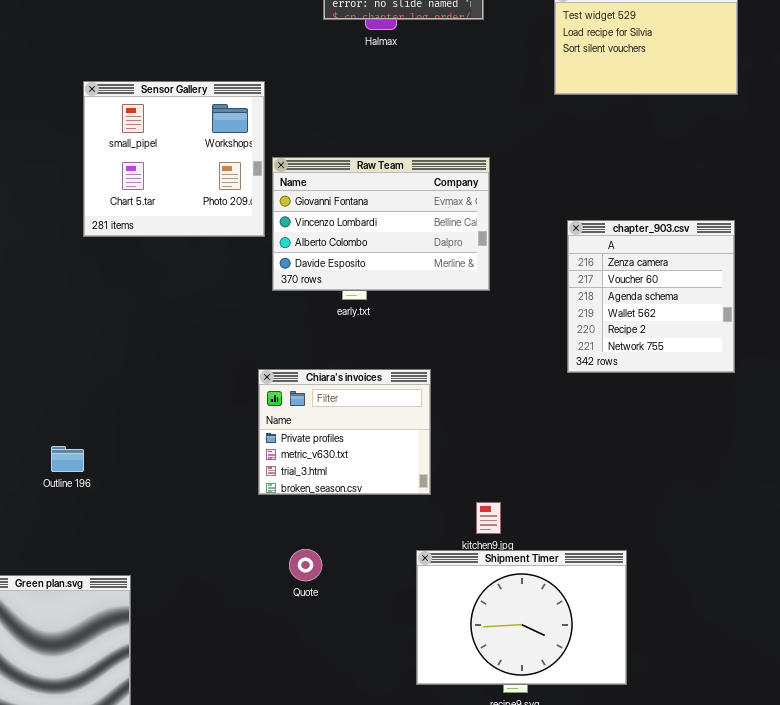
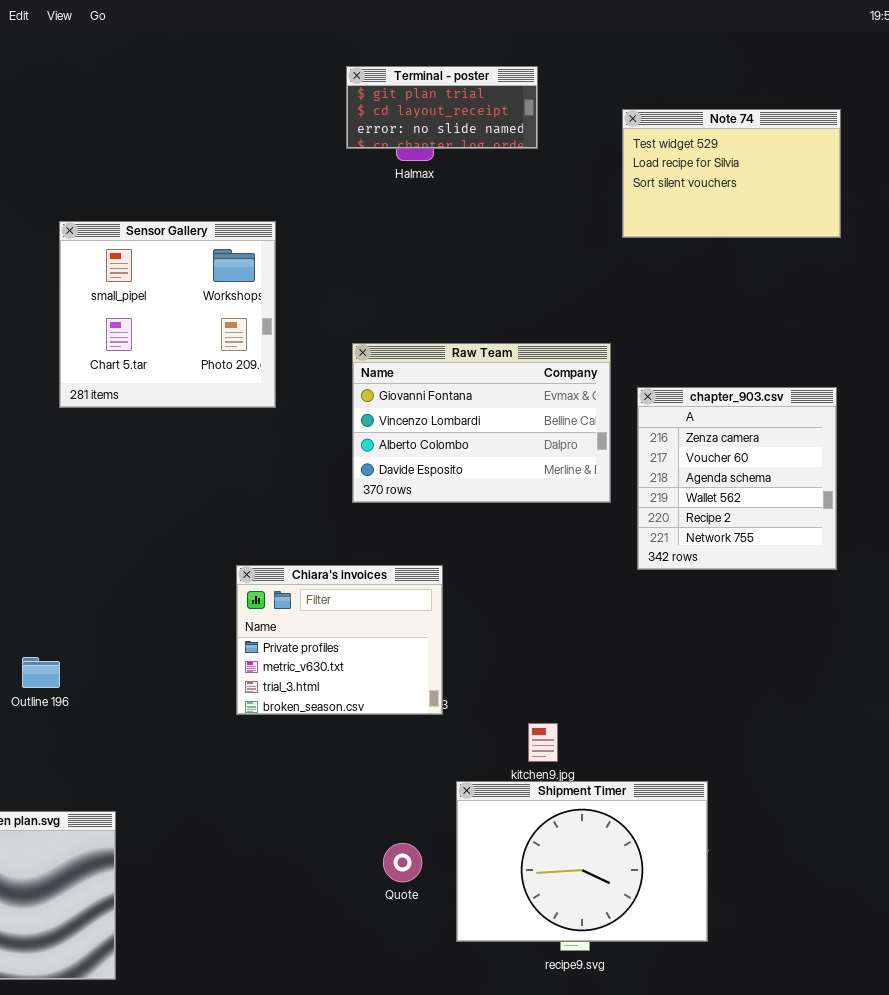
Raw Team: [272,157,490,291] -> [352,343,611,503], moved
Chiara's invoices: [258,369,431,495] -> [236,565,443,715], moved
Quote: [289,549,322,581] -> [383,843,422,882], moved

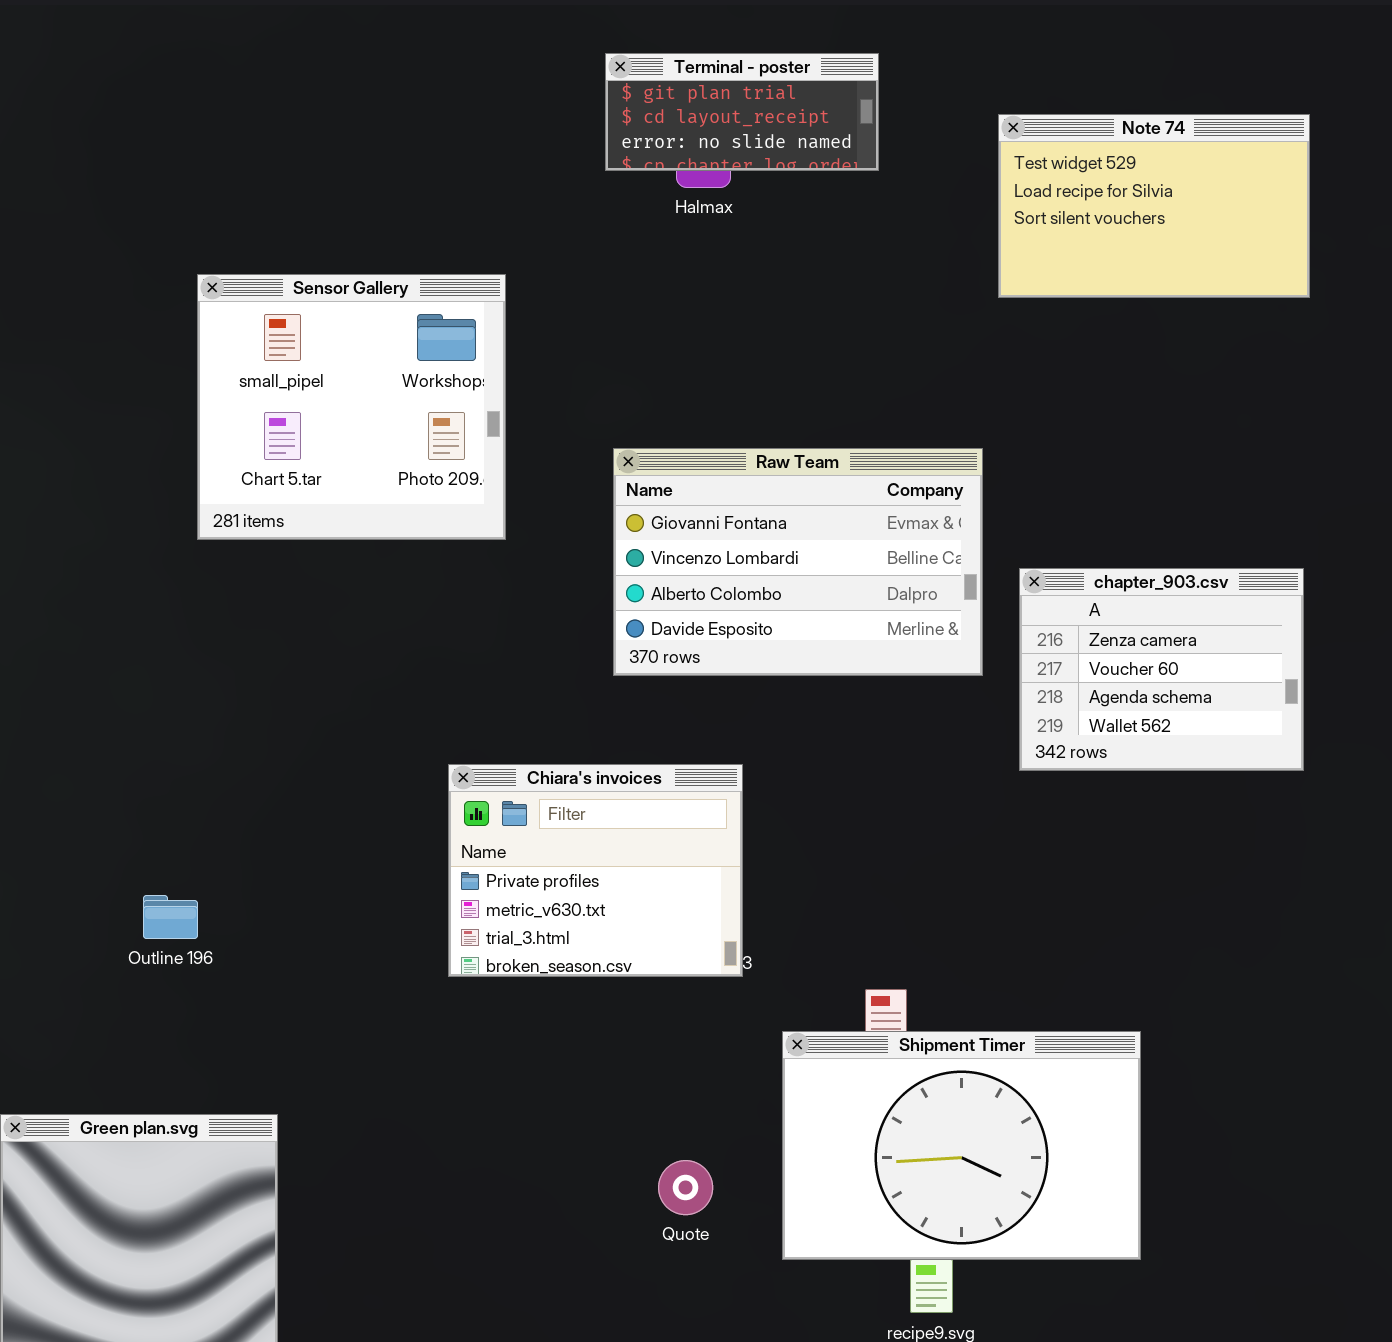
chapter_903.csv: [637,387,837,570] -> [1019,568,1304,771], resized
Shipment Timer: [456,781,708,942] -> [782,1031,1141,1260], moved

